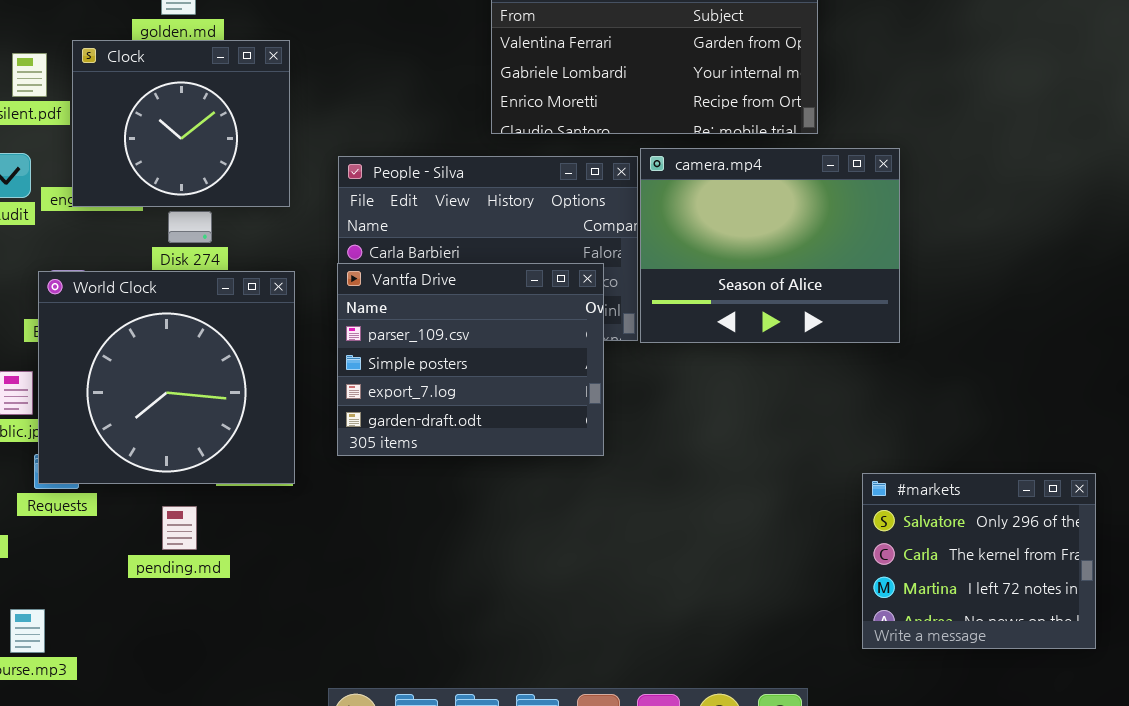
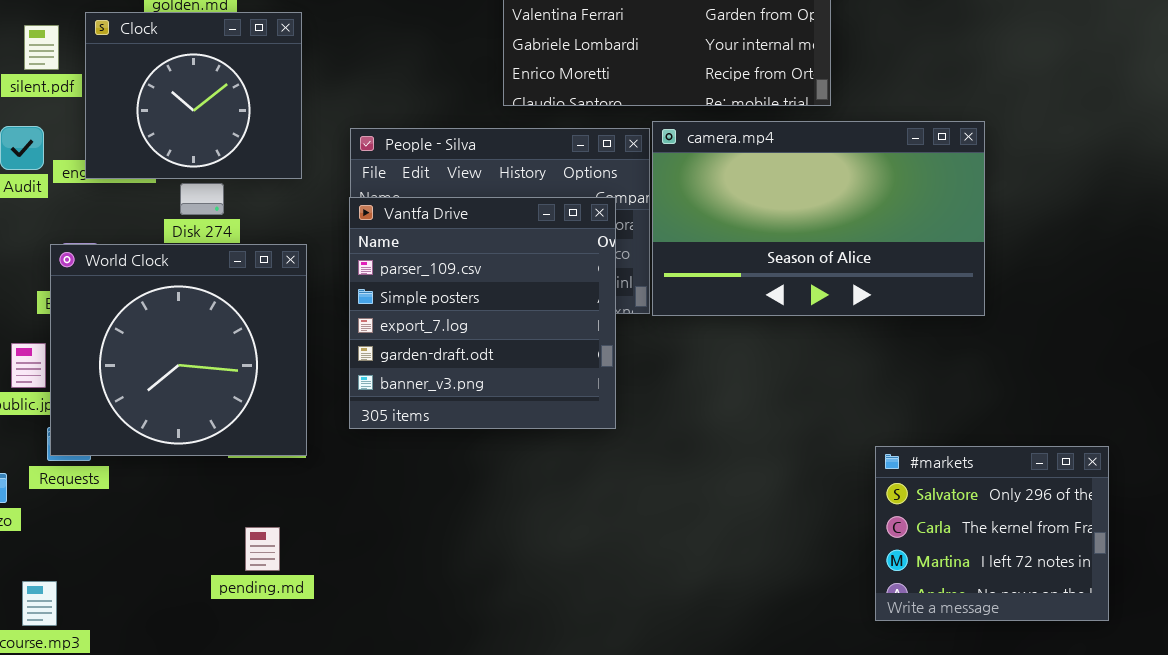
camera.mp4: [640,148,900,343] -> [652,121,985,316], resized
Vantfa Drive: [337,263,604,456] -> [349,197,616,429], resized
pending.md: [162,506,197,550] -> [245,527,280,571], moved

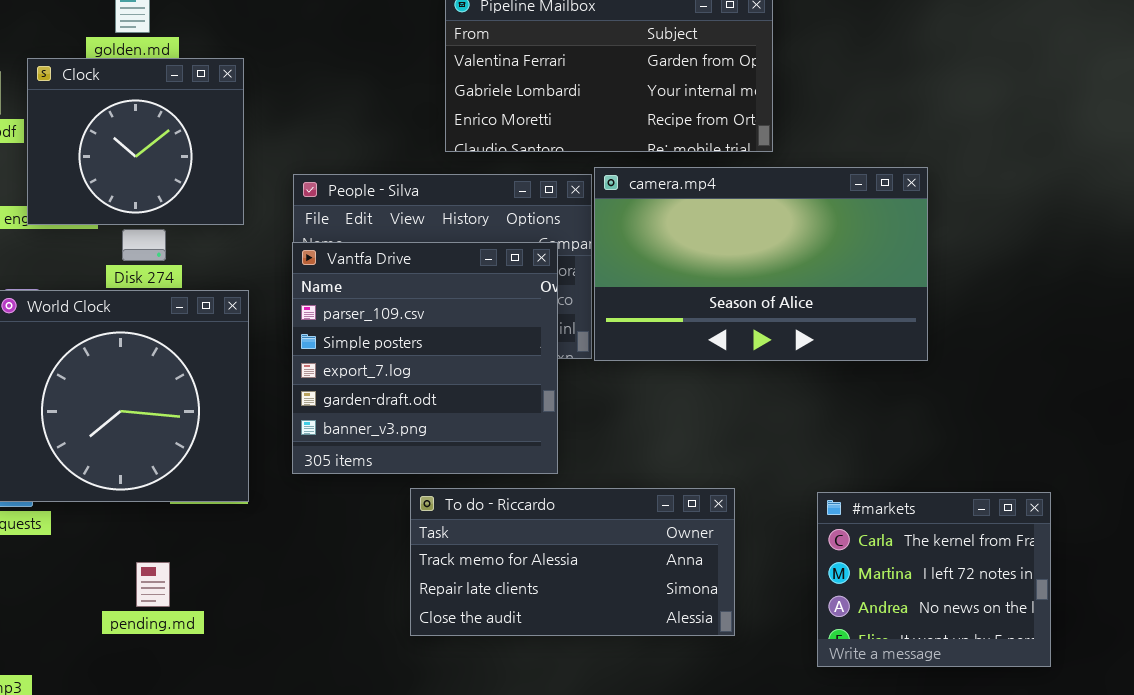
To do - Riccardo: none -> [410,488,735,636], opened
#markets: [875,446,1109,621] -> [817,492,1051,667], scrolled down 1 row
pending.md: [245,527,280,571] -> [136,562,170,607], moved

